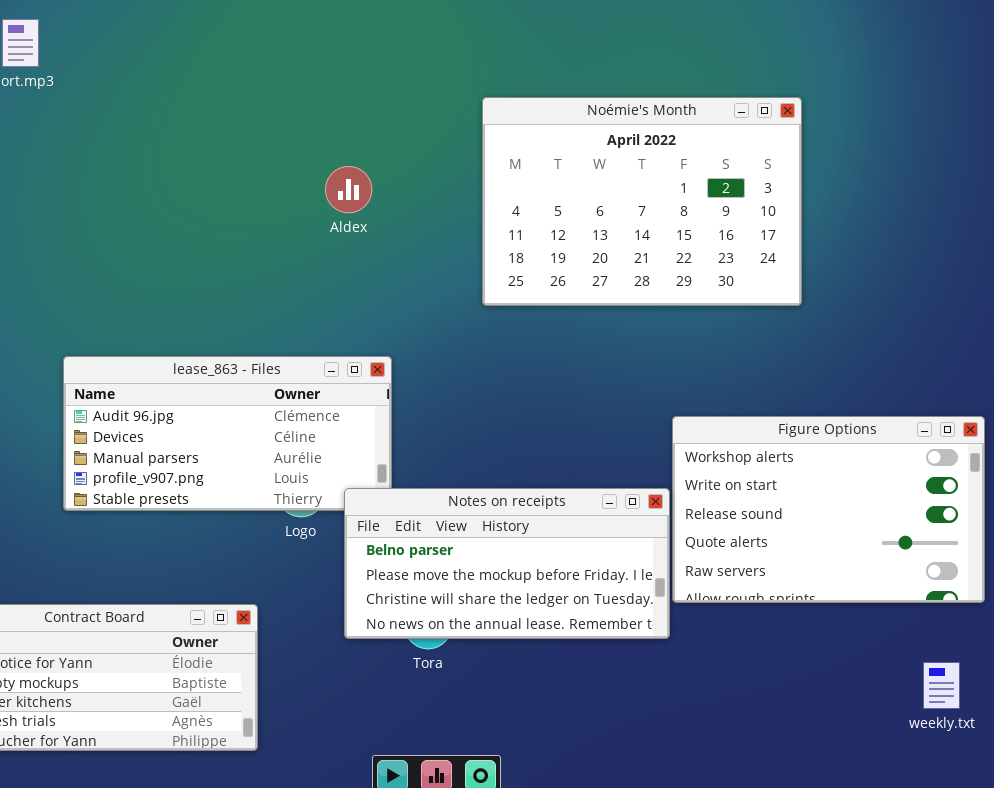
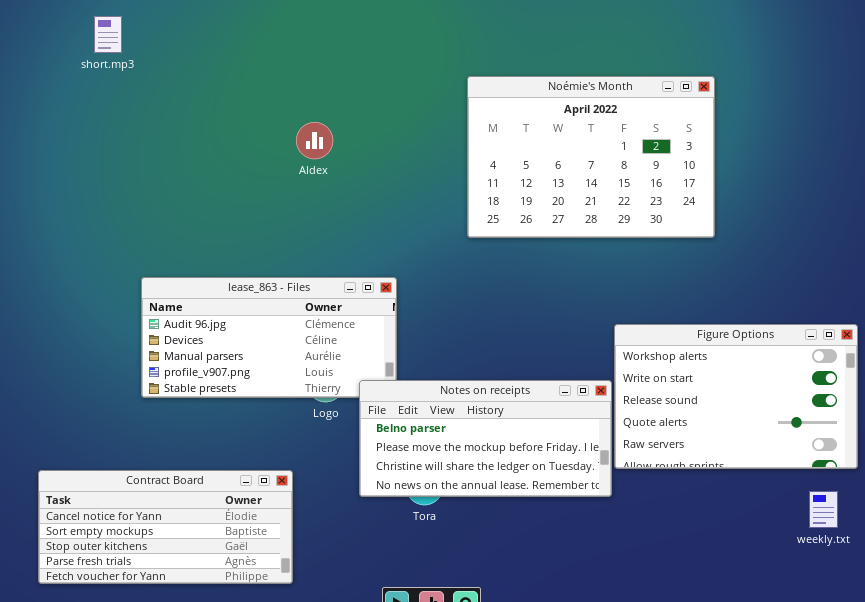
Aldex: [325,166,372,213] -> [296,122,333,159], moved
weekly.txt: [923,662,960,709] -> [809,491,838,528], moved

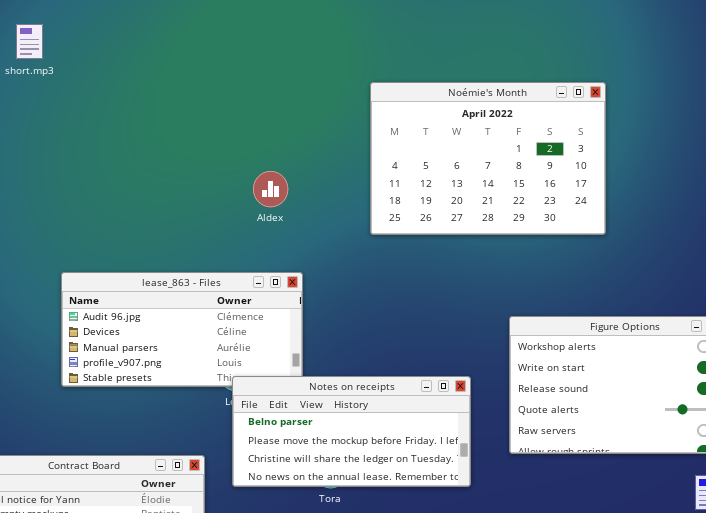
Aldex: [296,122,333,159] -> [253,171,288,207], moved
Notes on receipts: [359,380,612,497] -> [232,376,471,487], moved

